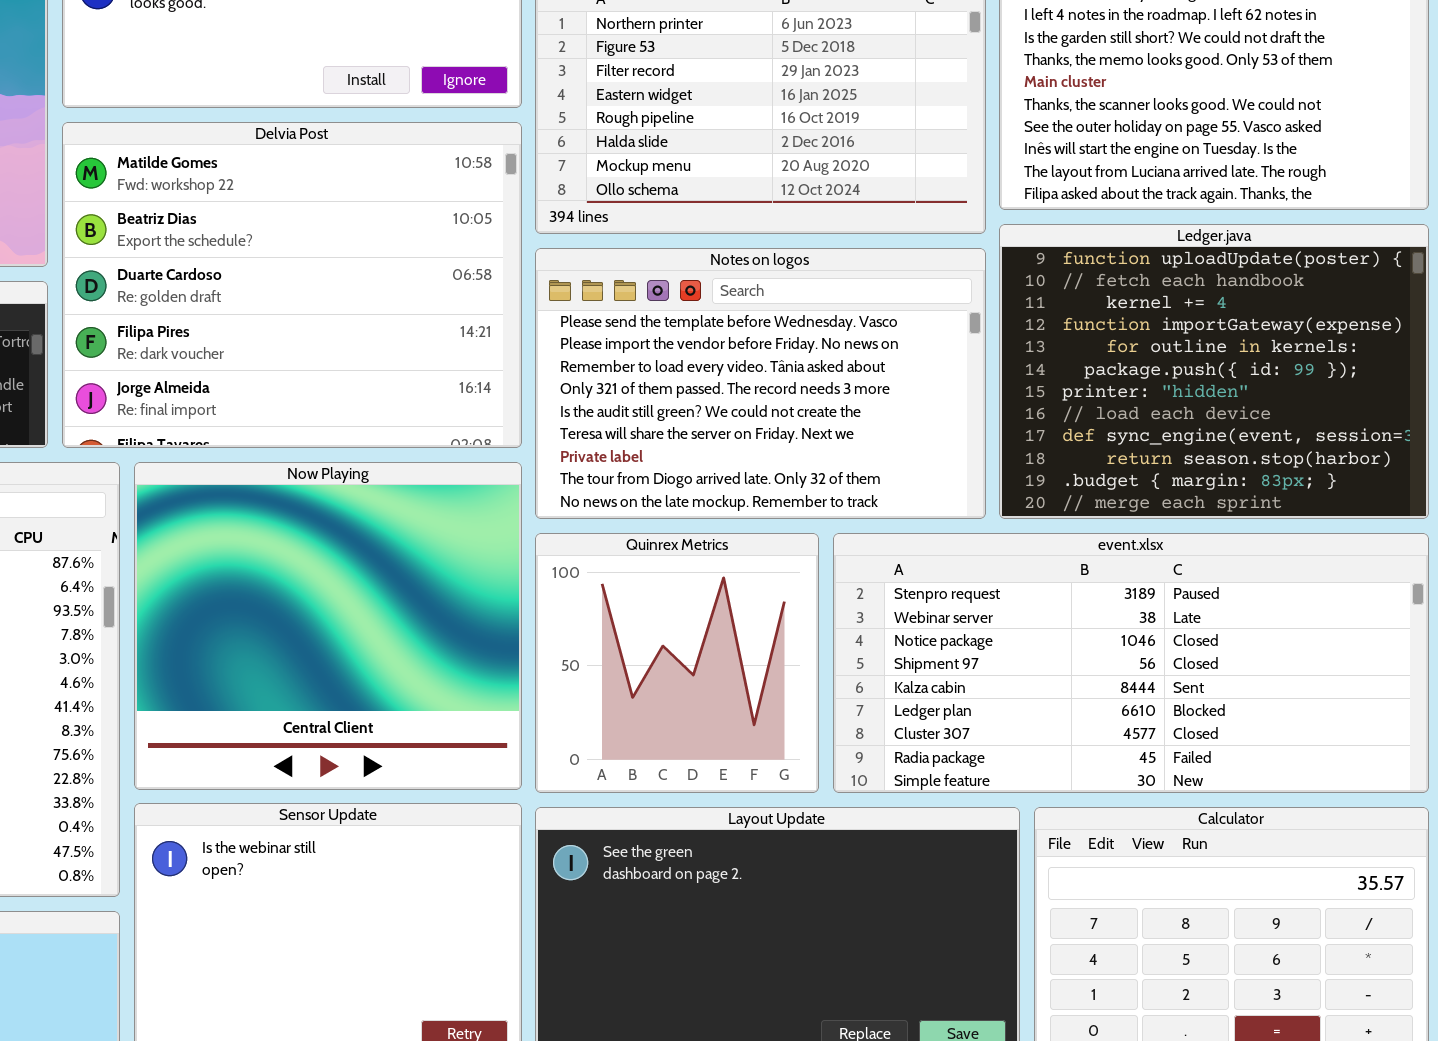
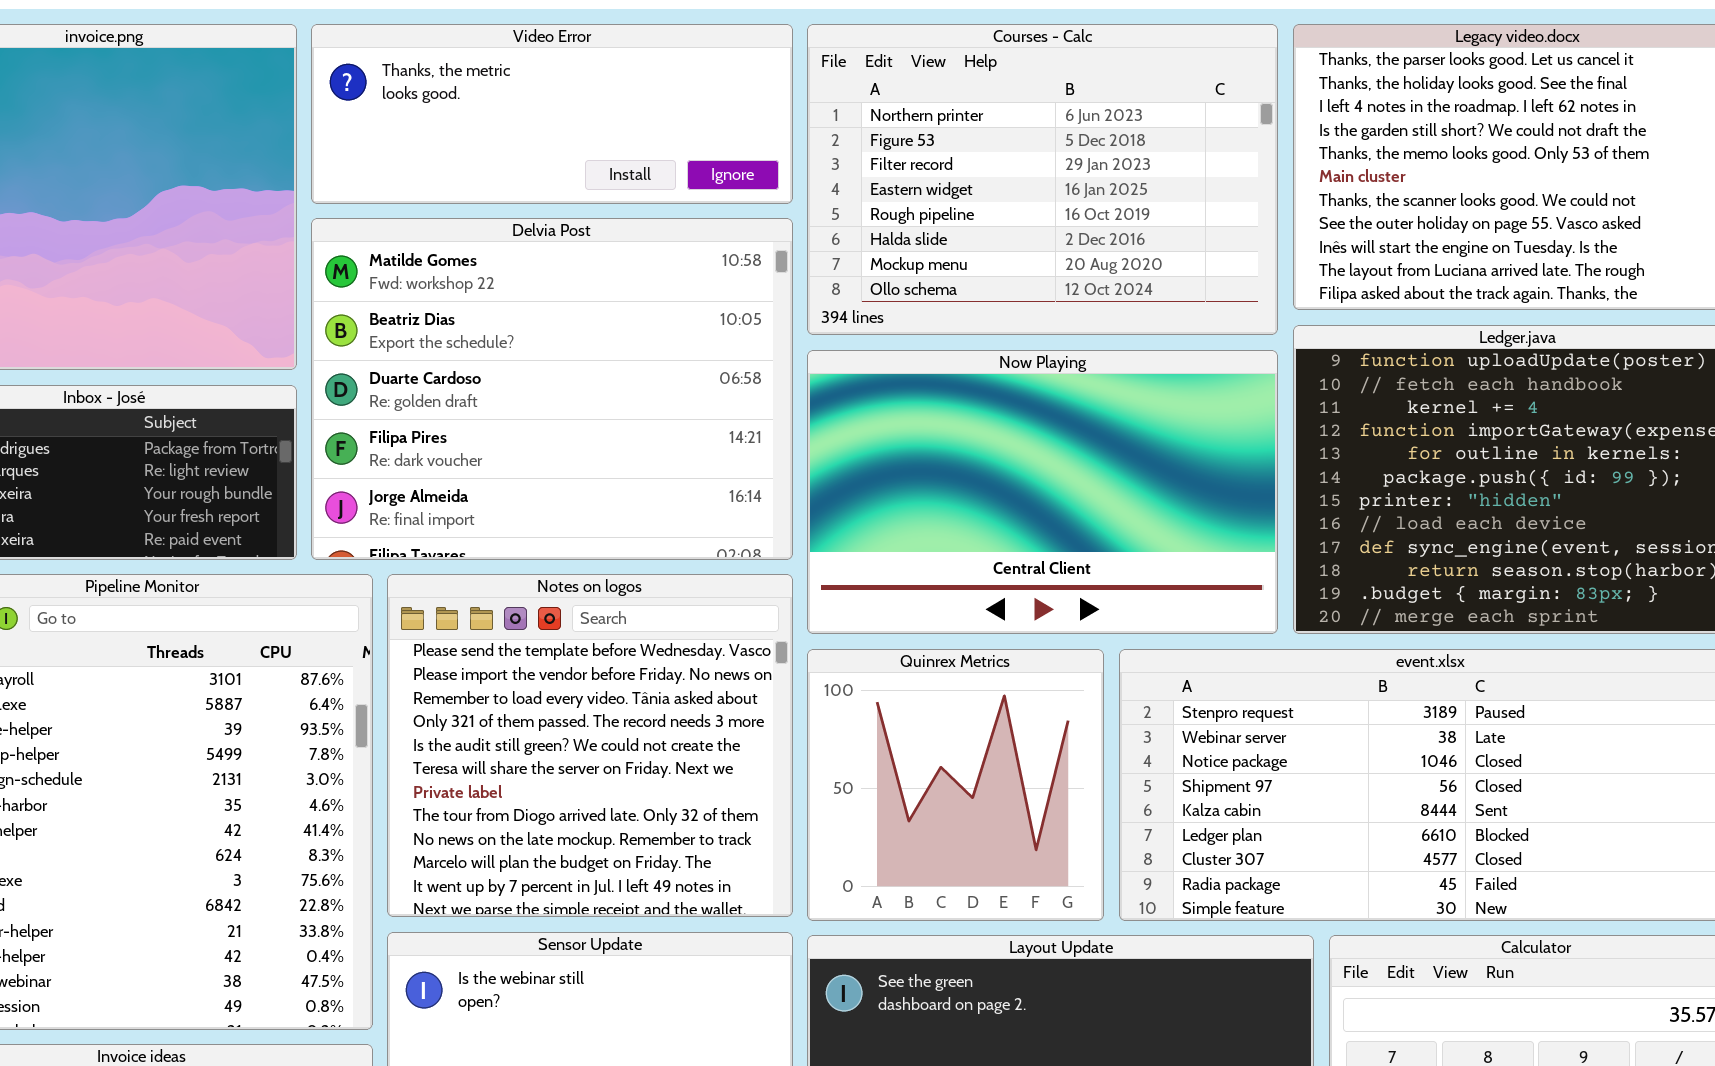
Notes on logos: [535,248,986,519] -> [387,574,793,917], moved, resized
Now Playing: [134,462,522,790] -> [807,350,1278,634], moved, resized

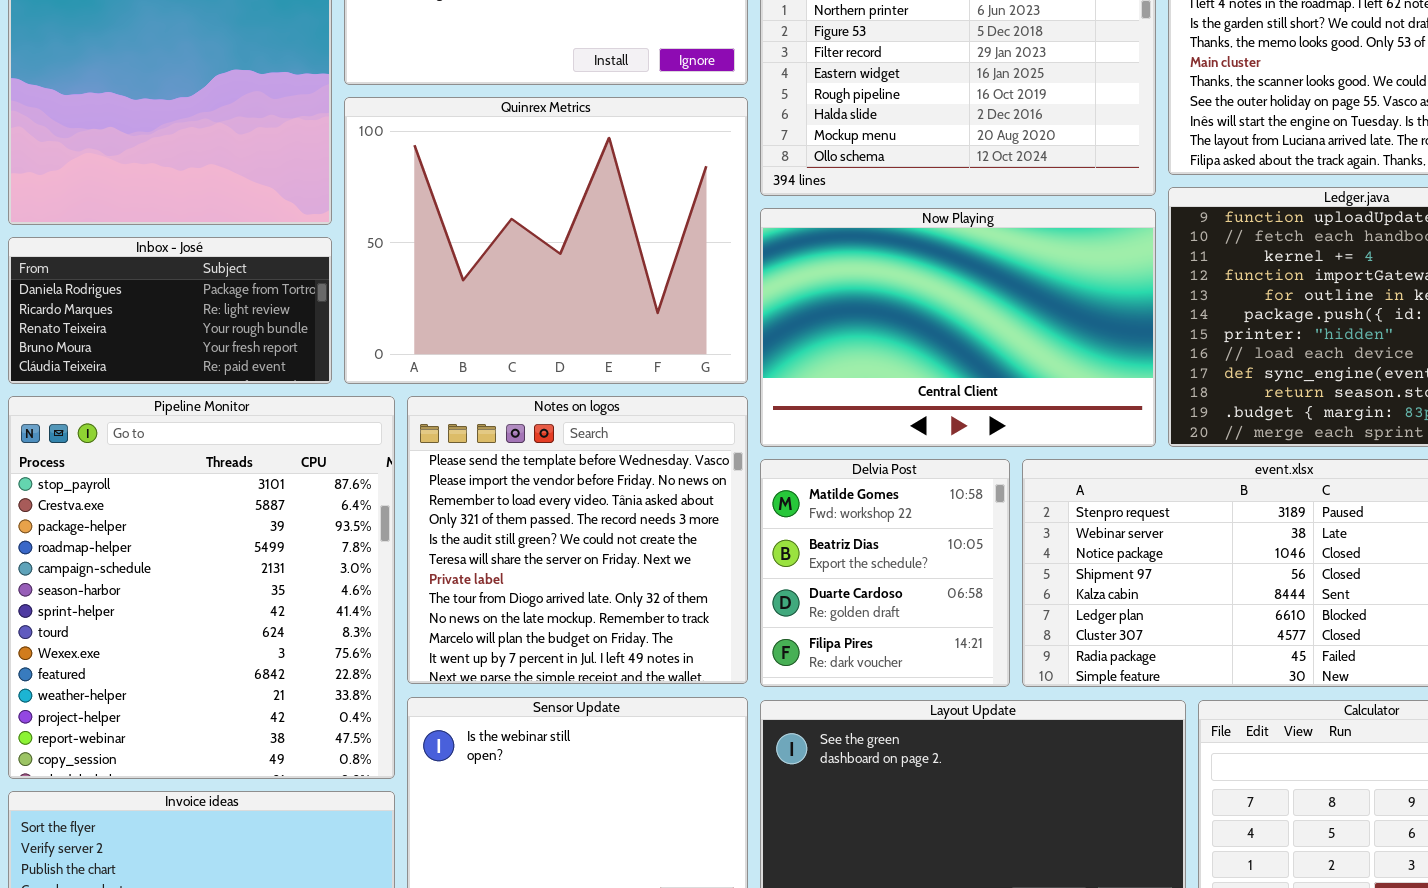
Delvia Post: [311,218,793,560] -> [760,459,1010,687], moved, resized
Quinrex Metrics: [807,649,1104,921] -> [344,97,748,384], moved, resized

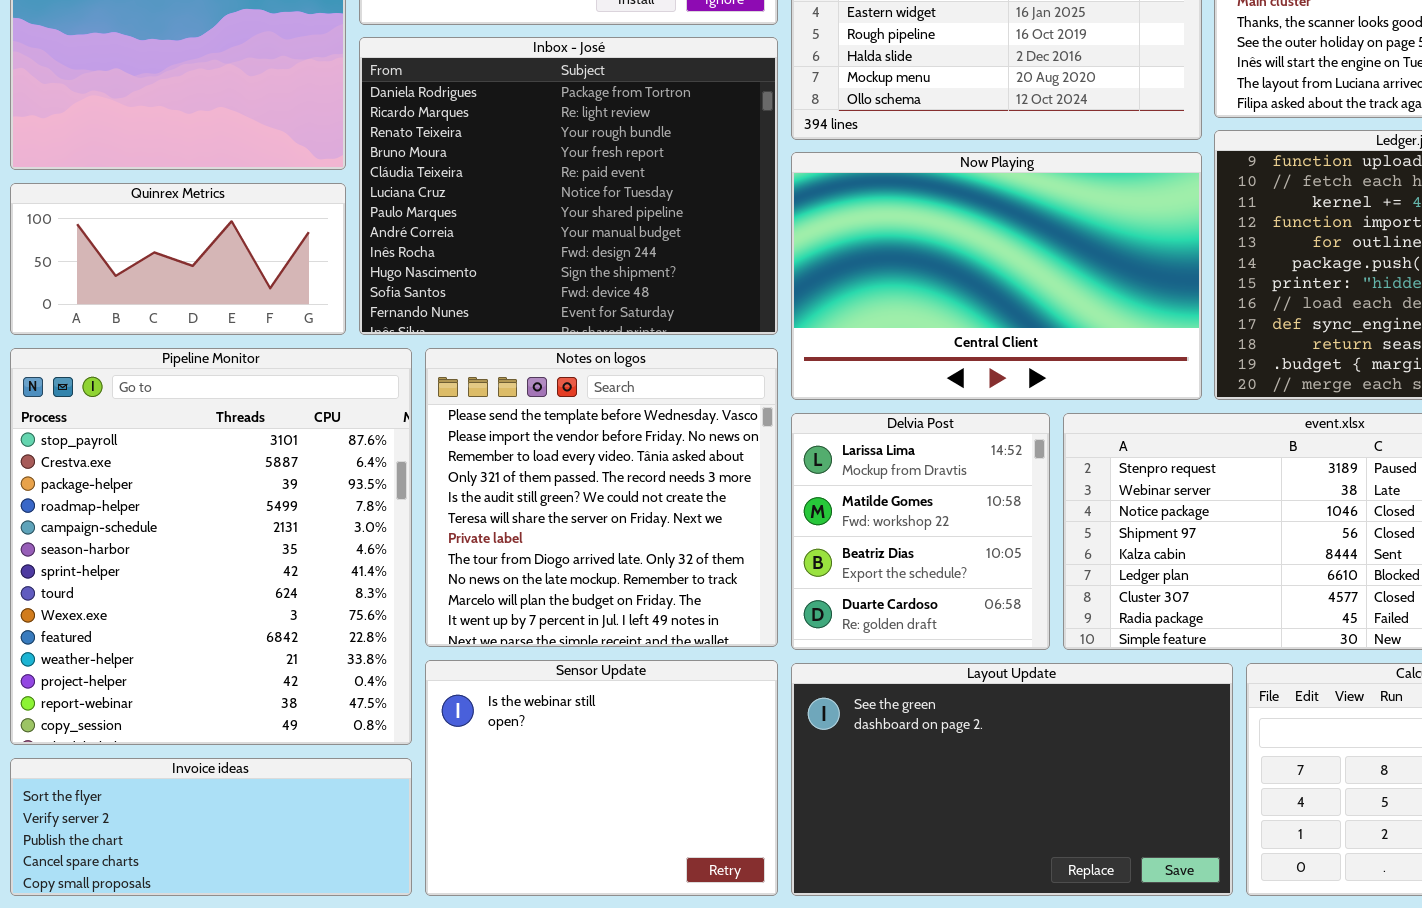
Quinrex Metrics: [344,97,748,384] -> [10,183,346,335], moved, resized
Inbox - José: [8,237,332,384] -> [359,37,778,335], moved, resized
Delvia Post: [760,459,1010,687] -> [791,413,1050,650], scrolled up 1 row

